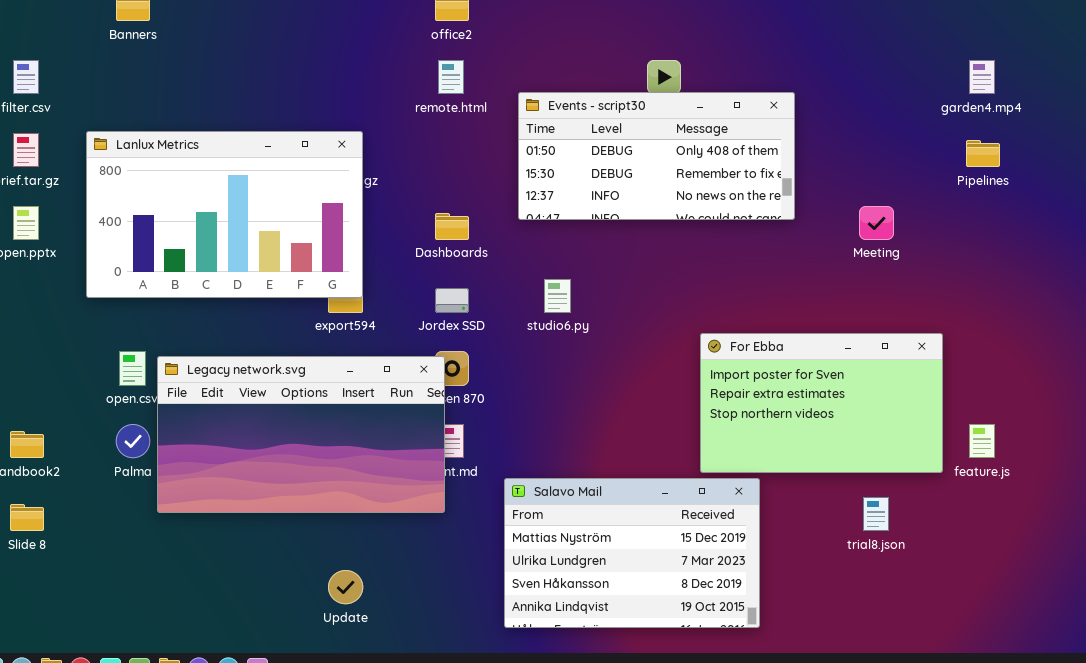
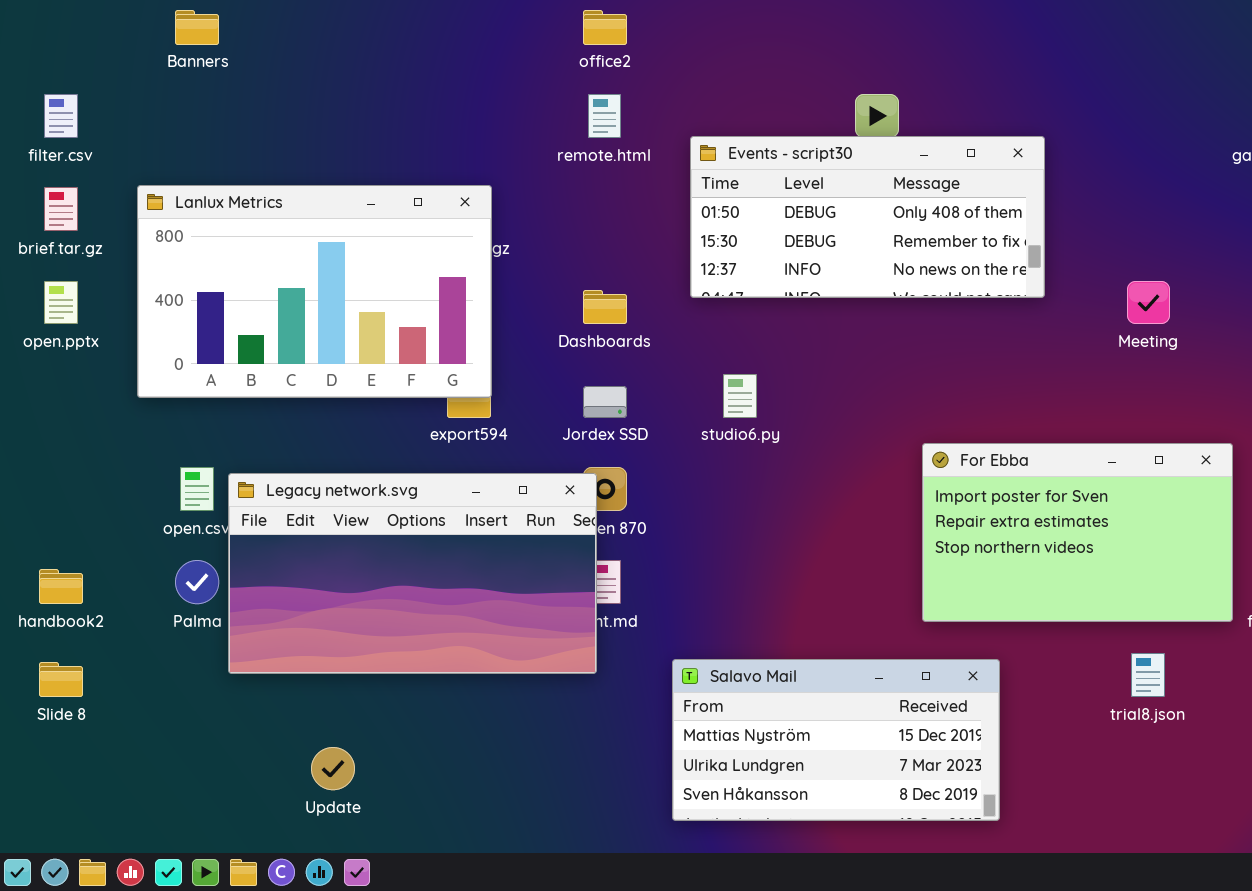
Salavo Mail: [504,478,760,628] -> [672,659,1000,821], resized
Update: [328,570,363,604] -> [311,747,355,790], moved

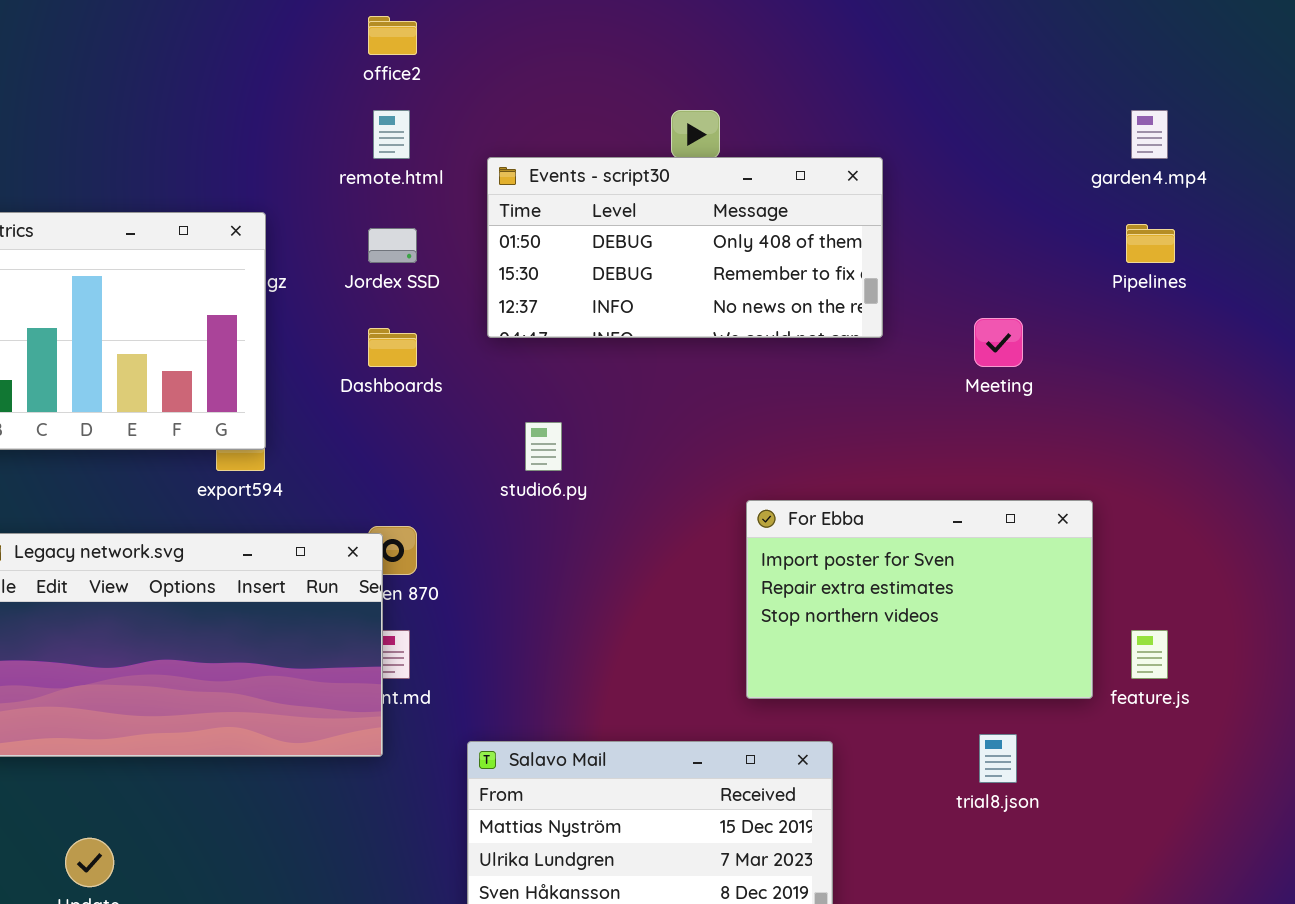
Jordex SSD: [583,386,627,418] -> [368,228,417,263], moved

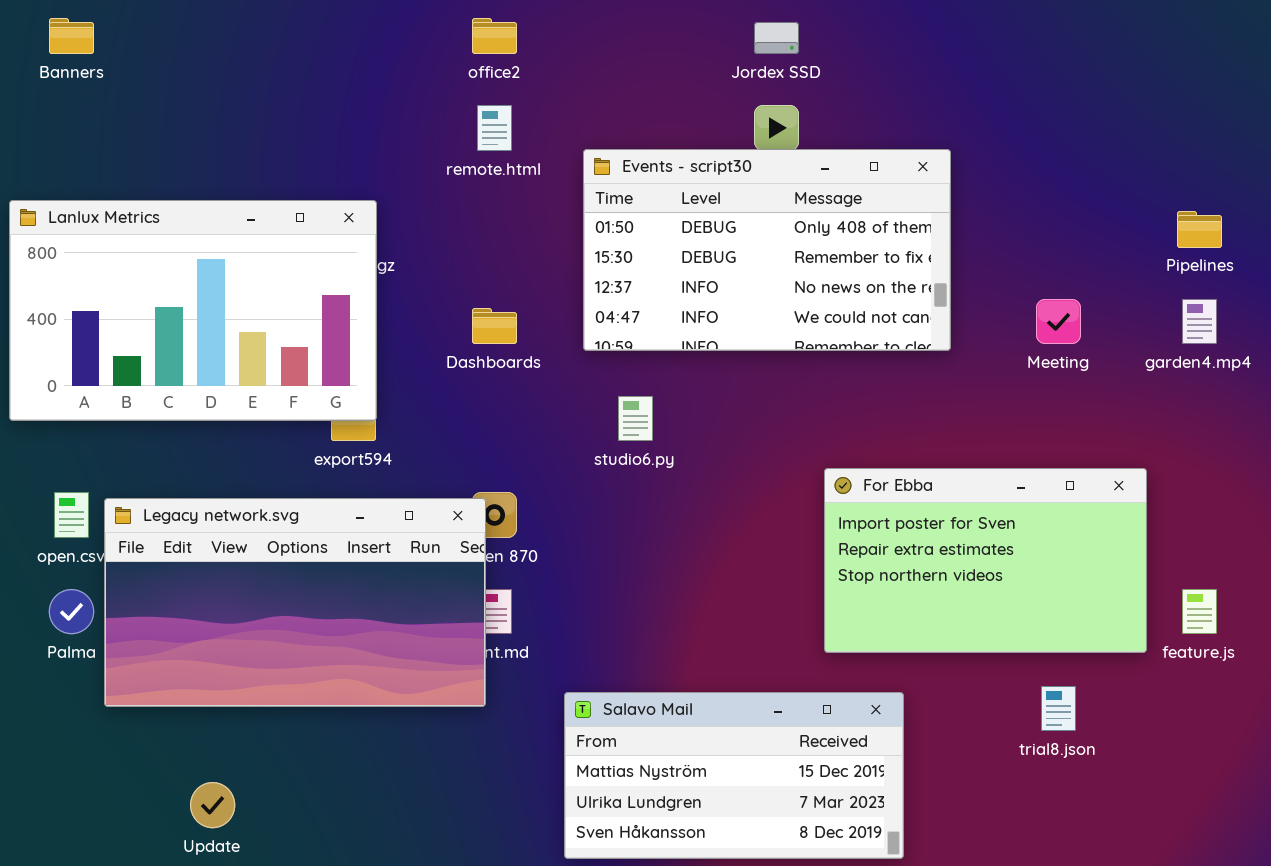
garden4.mp4: [1131,110,1168,159] -> [1182,299,1217,344], moved
Events - script30: [487,157,883,338] -> [583,149,951,351], resized
Jordex SSD: [368,228,417,263] -> [754,22,799,54], moved

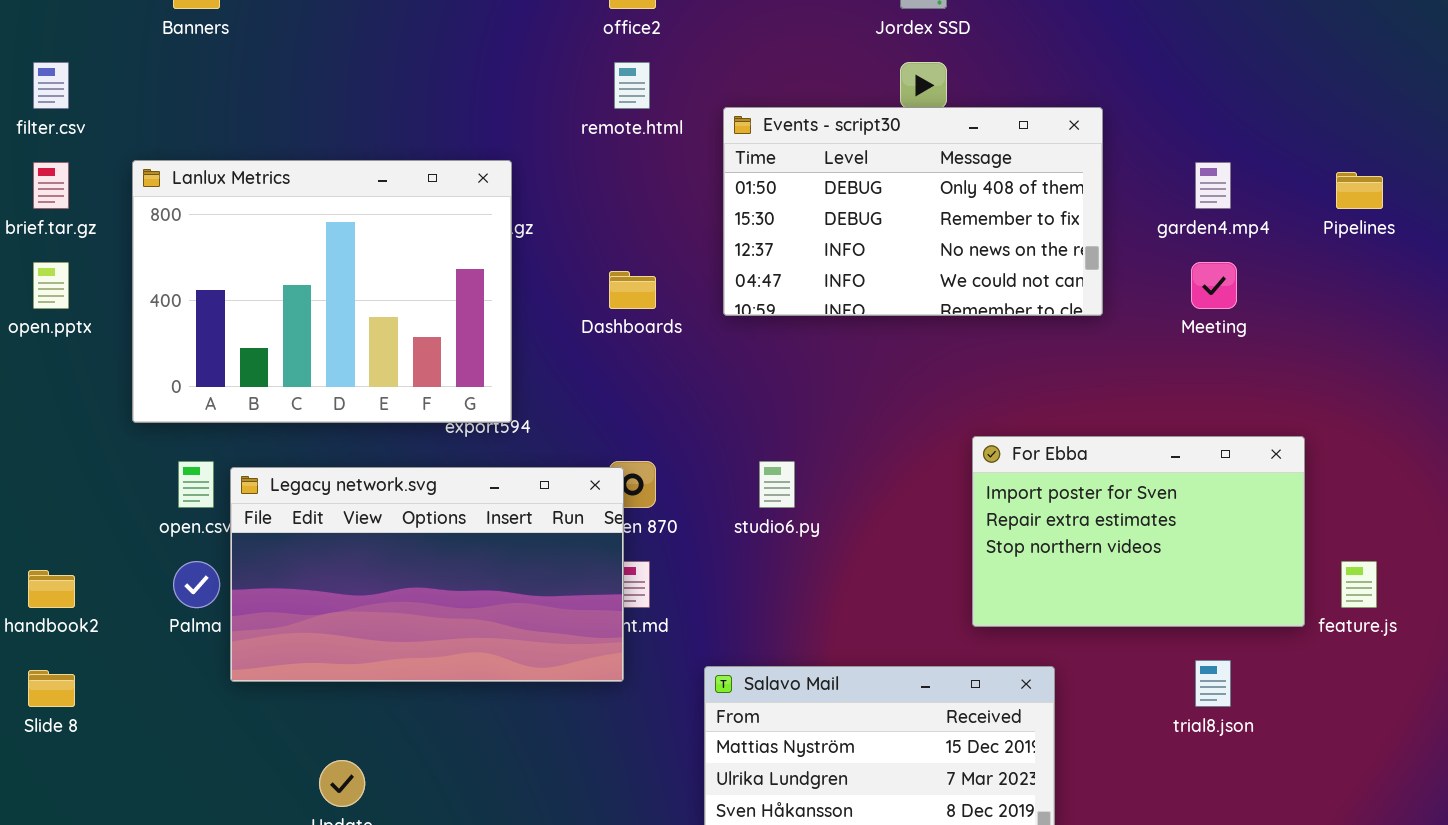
Lanlux Metrics: [9,200,377,421] -> [132,160,512,423], resized
garden4.mp4: [1182,299,1217,344] -> [1195,162,1231,209], moved
studio6.py: [618,396,653,441] -> [759,461,795,508], moved

